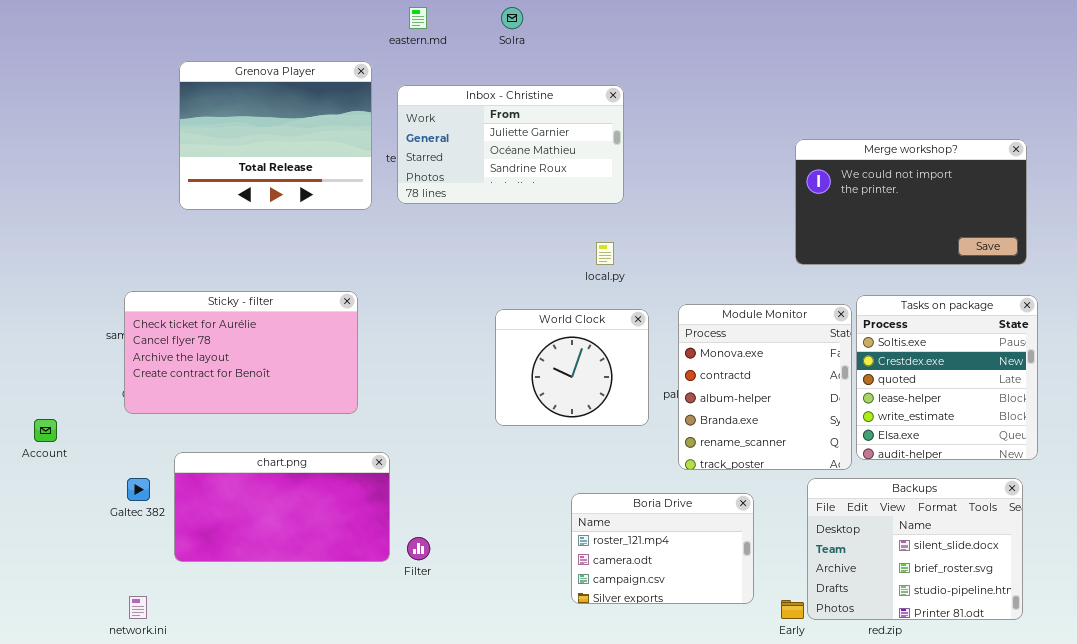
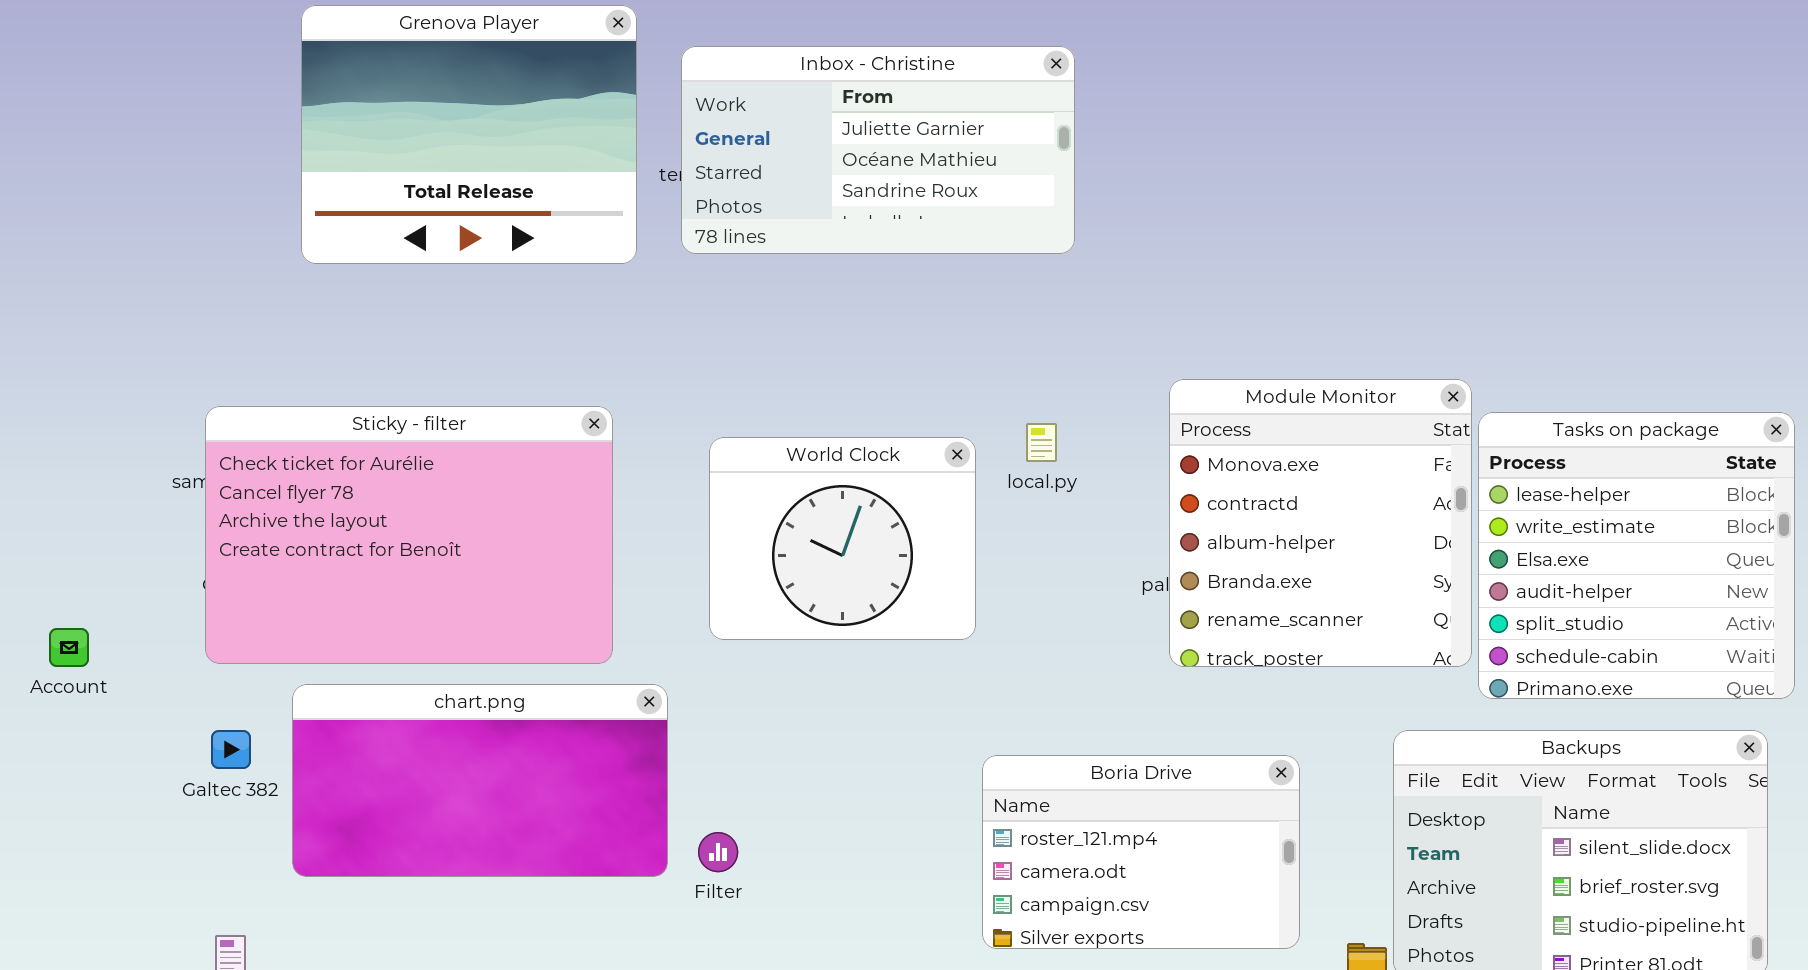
Merge workshop?: [795,139,1027,265] -> none, closed
local.py: [596,242,614,265] -> [1026,423,1057,462], moved
Sticky - filter: [124,291,358,414] -> [205,406,613,664], resized
Tasks on package: [856,295,1038,460] -> [1478,412,1795,699], scrolled down 3 rows
Module Monitor: [678,304,852,470] -> [1169,379,1472,667], moved
World Clock: [495,309,649,426] -> [709,437,976,640], moved

